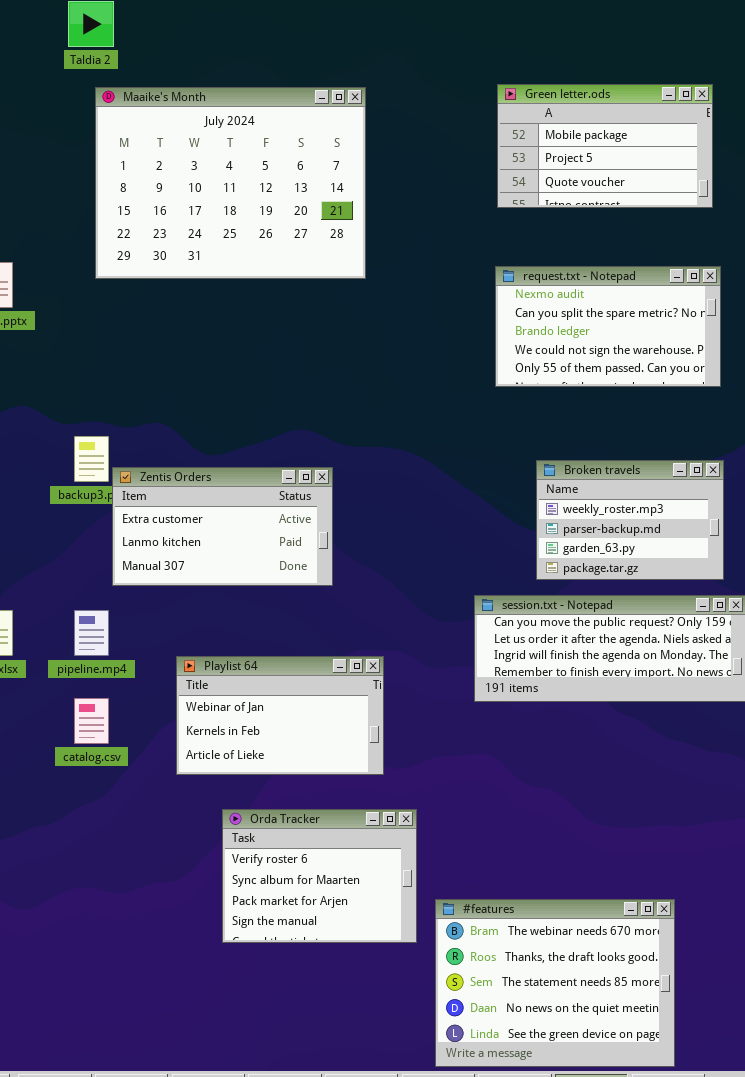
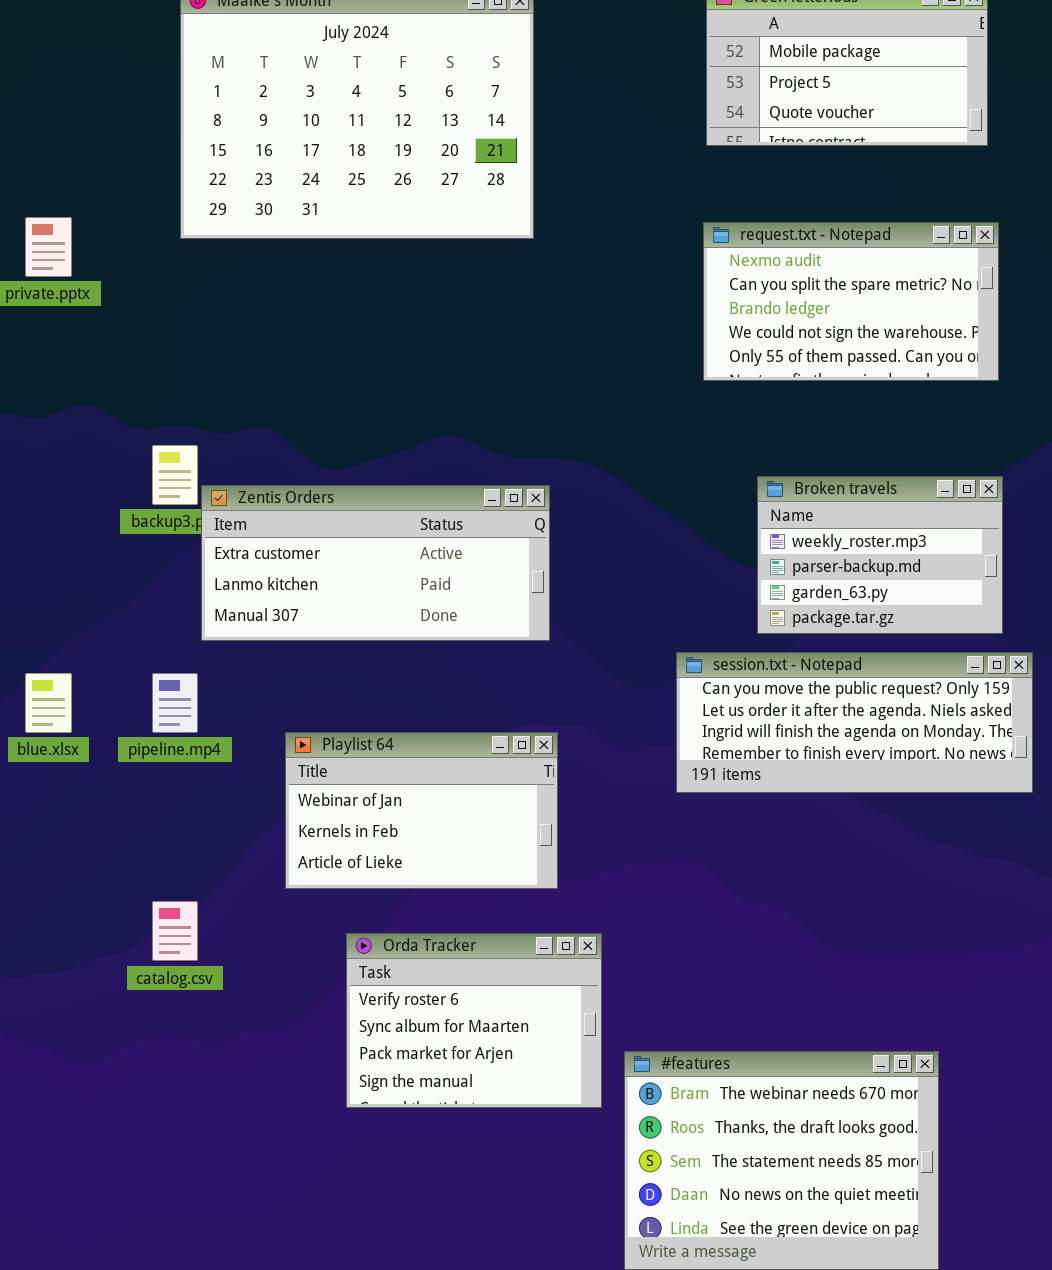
Zentis Orders: [112,467,333,586] -> [201,485,550,641], resized
catalog.csv: [74,698,109,744] -> [152,901,198,961], moved

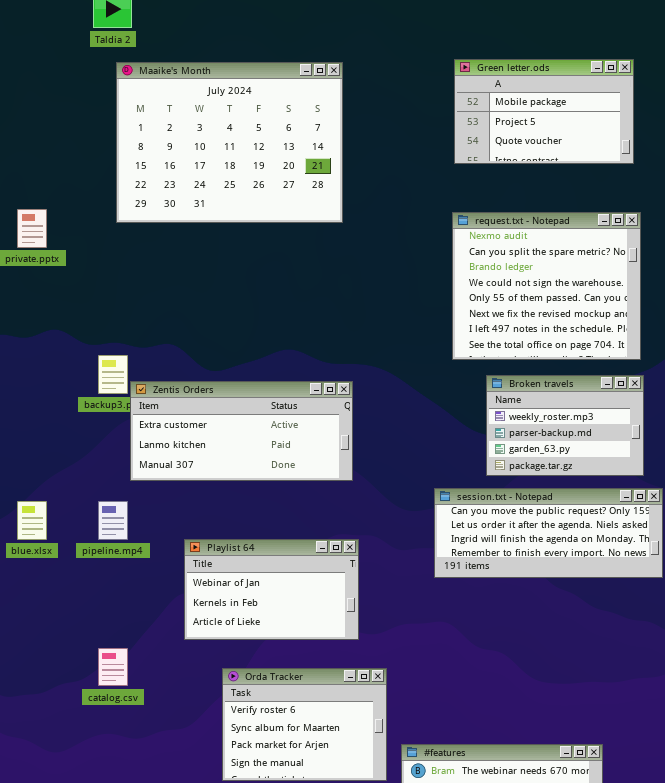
request.txt - Notepad: [703,222,999,381] -> [452,212,641,360], resized

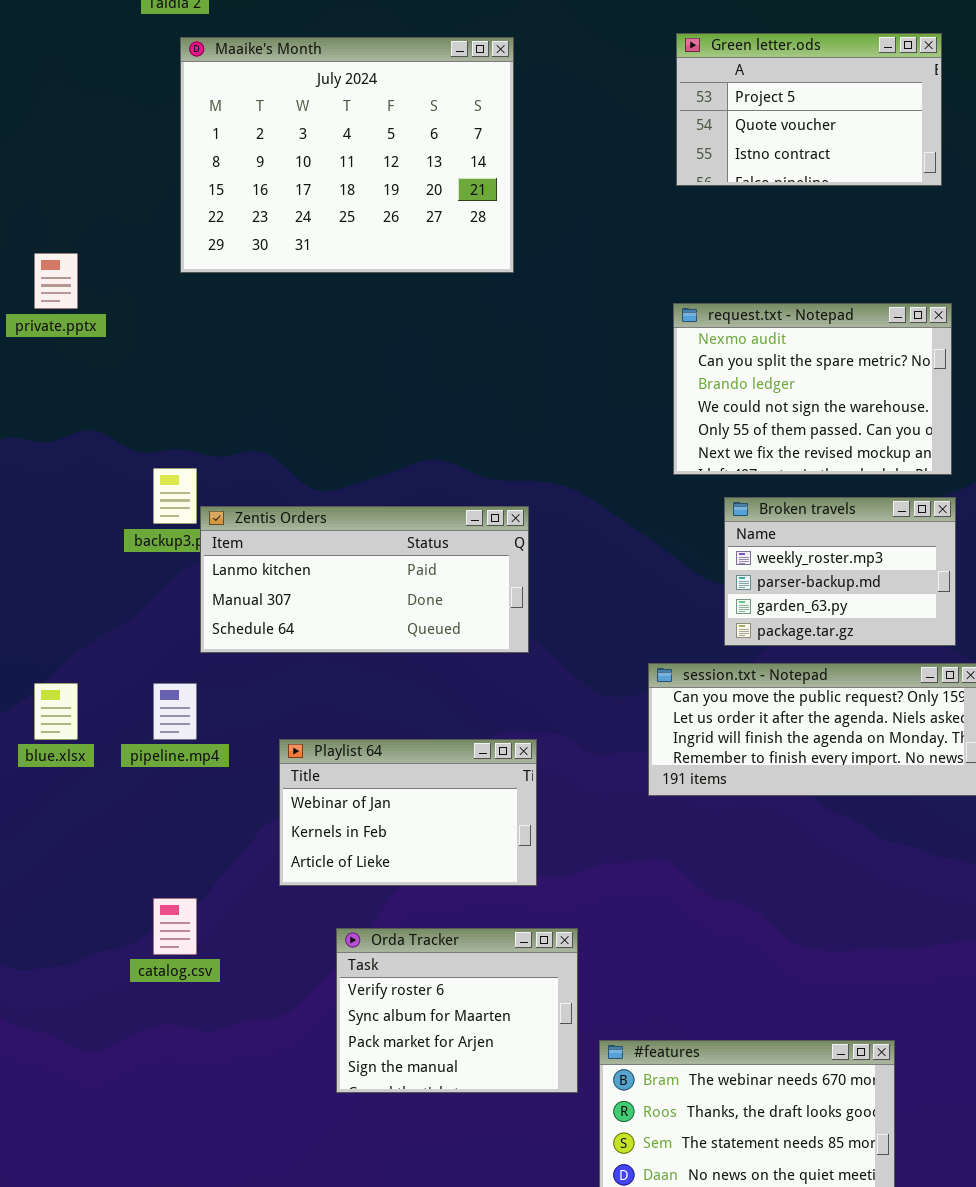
Green letter.ods: [454,59,634,164] -> [676,33,942,186], scrolled down 1 row
request.txt - Notepad: [452,212,641,360] -> [673,303,952,475], resized
Zentis Orders: [130,381,353,481] -> [200,506,529,653], scrolled down 1 row

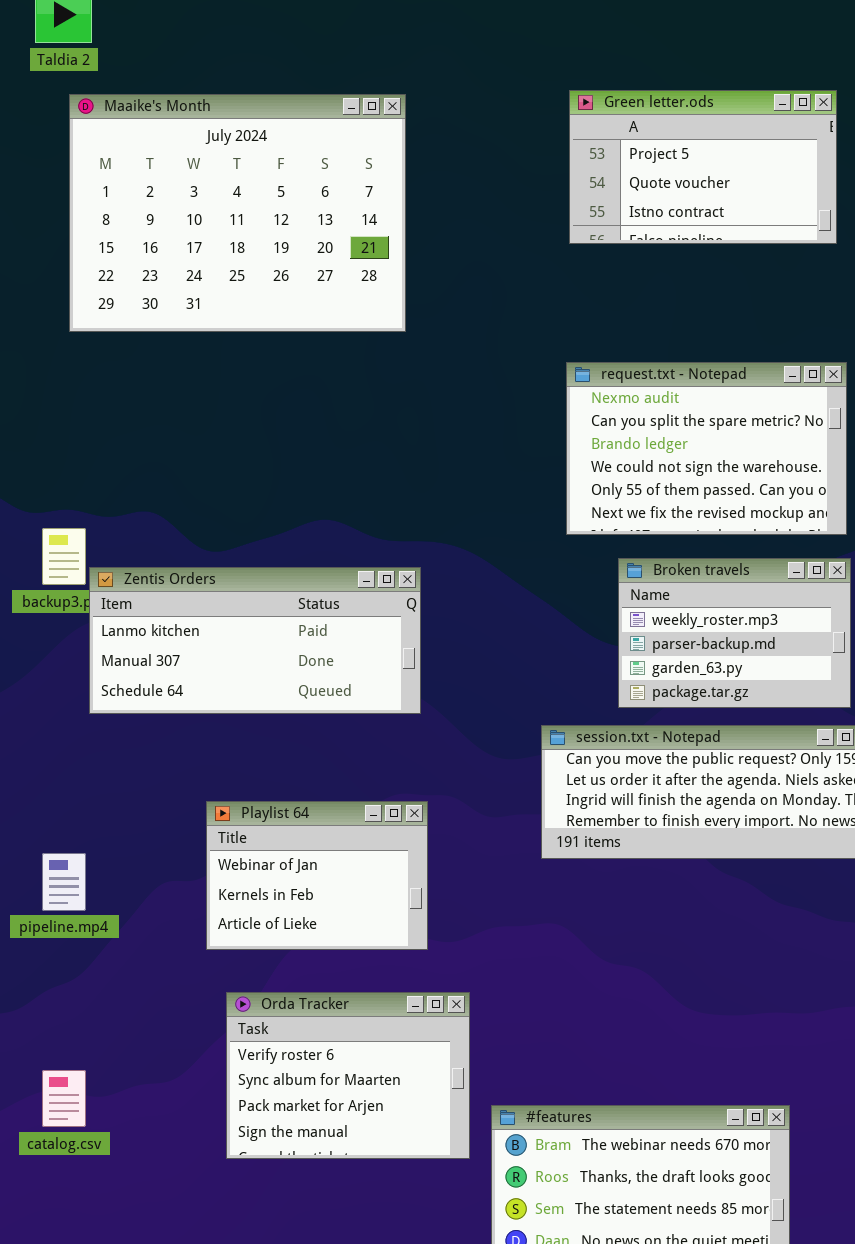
pipeline.mp4: [153,683,197,740] -> [42,853,86,911], moved
Playlist 64: [279,739,537,886] -> [206,801,428,950], resized
catalog.csv: [153,898,197,955] -> [42,1070,86,1127], moved

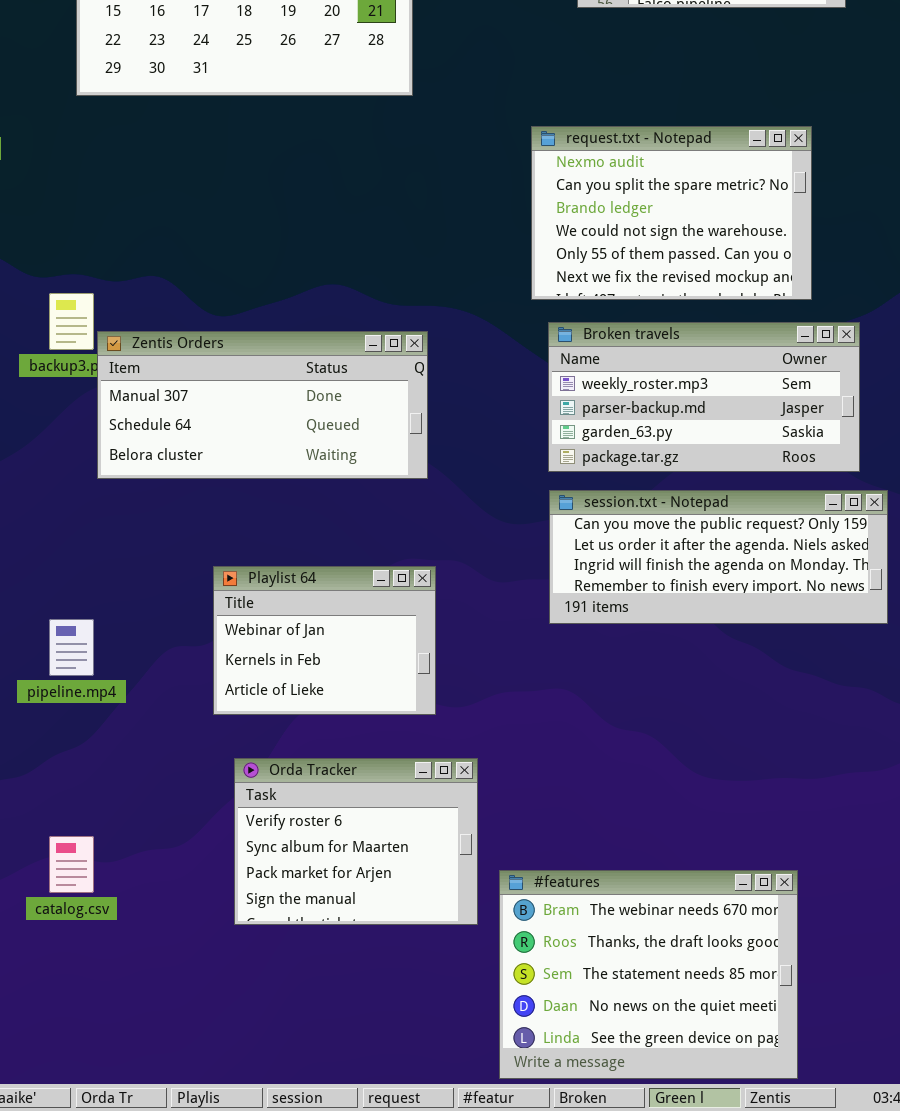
request.txt - Notepad: [566,362,847,535] -> [531,126,812,300], moved
Broken travels: [618,558,851,708] -> [548,322,860,472], resized
Zentis Orders: [89,567,421,714] -> [97,331,428,479], scrolled down 1 row

